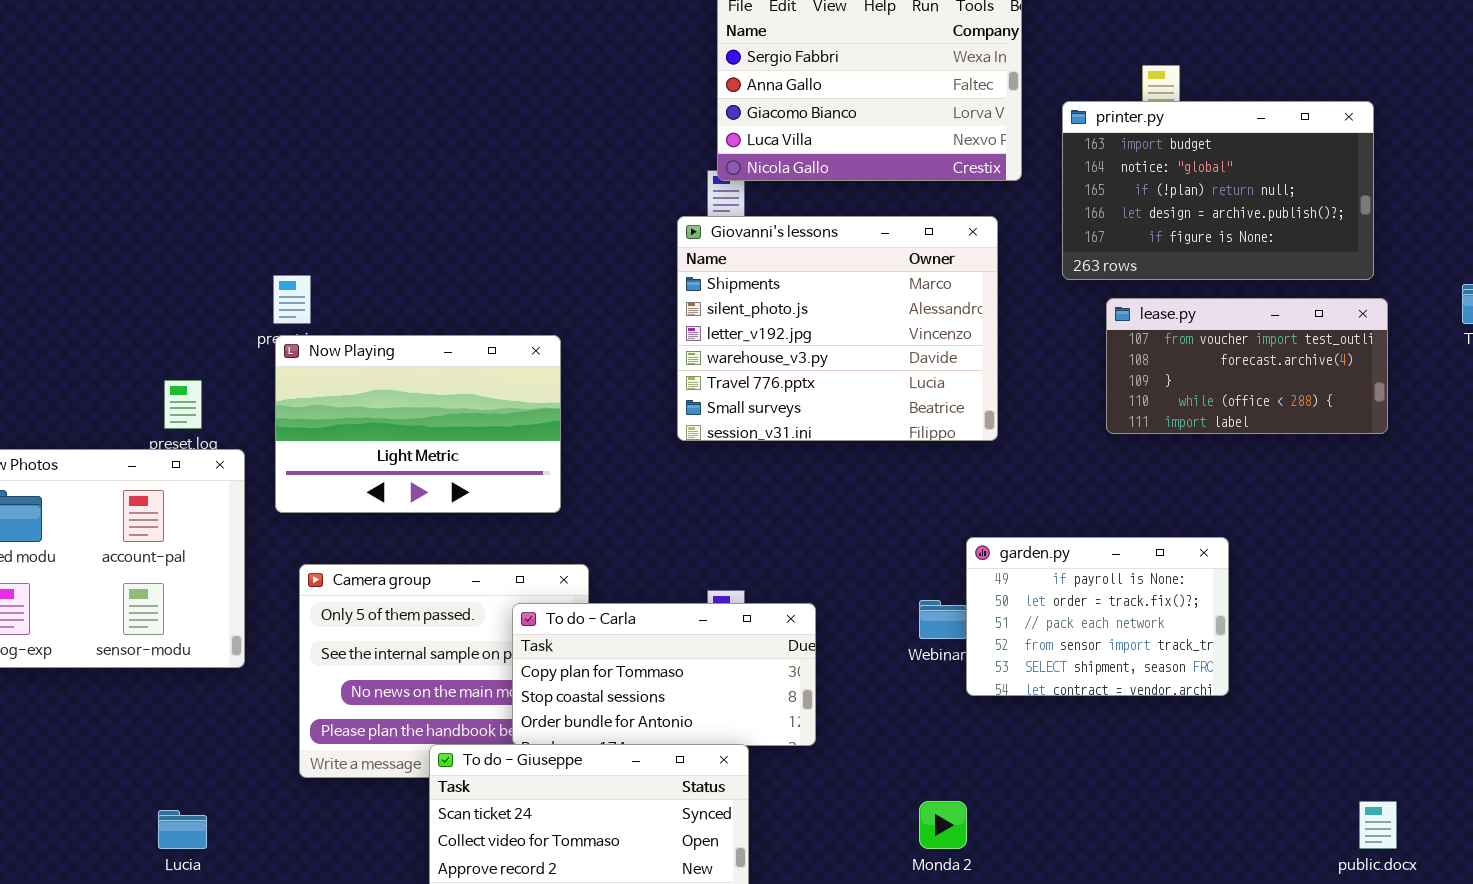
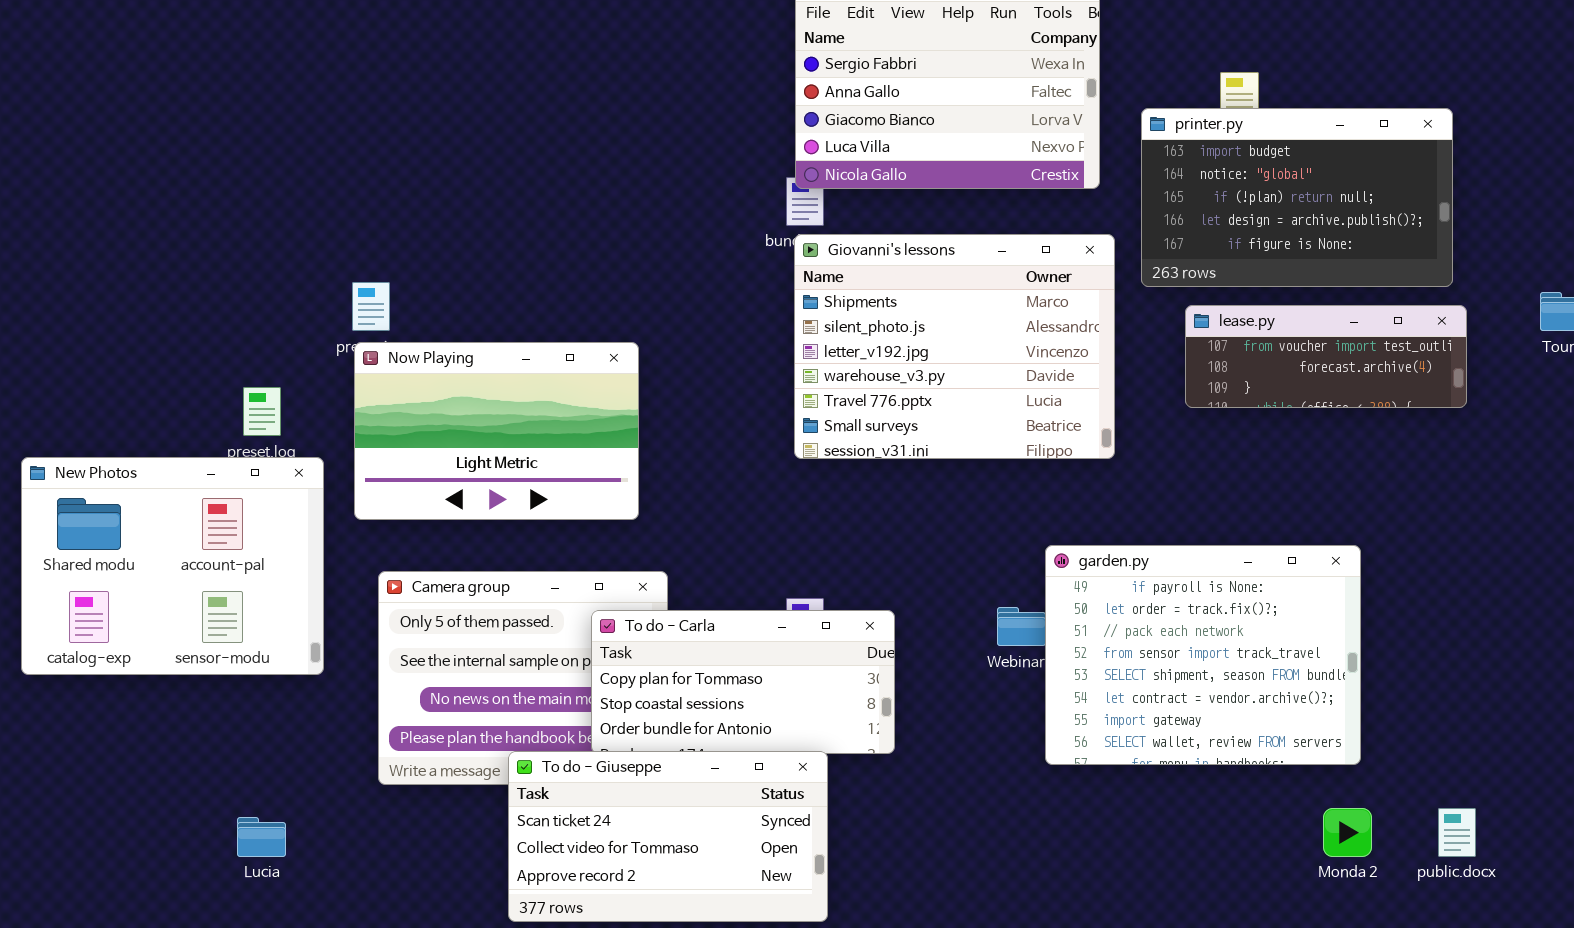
Giovanni's lessons: [677,216,998,441] -> [794,234,1115,459], moved
lease.py: [1106,298,1388,434] -> [1185,305,1467,408], resized
garden.py: [966,537,1229,696] -> [1045,545,1361,765], resized
Monda 2: [919,801,967,849] -> [1323,808,1372,857], moved

